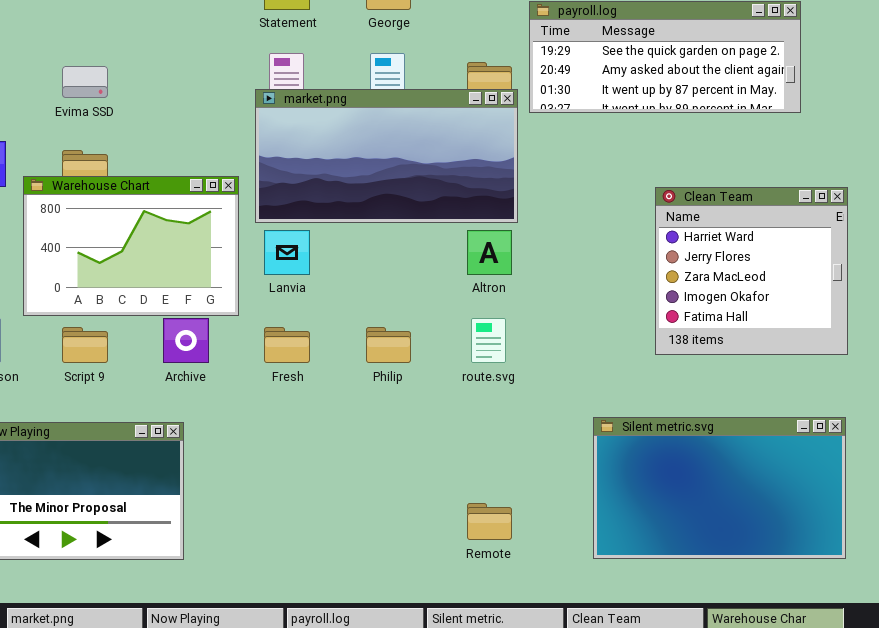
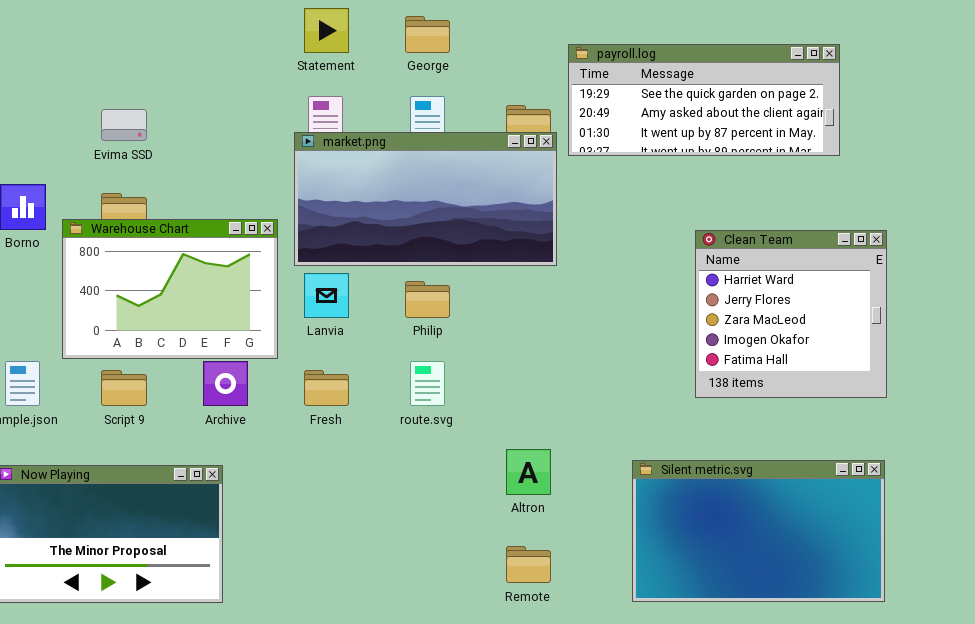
Altron: [467,230,512,275] -> [506,449,551,495], moved
route.svg: [471,318,506,363] -> [410,361,445,406], moved
Philip: [366,327,411,363] -> [405,281,450,318], moved

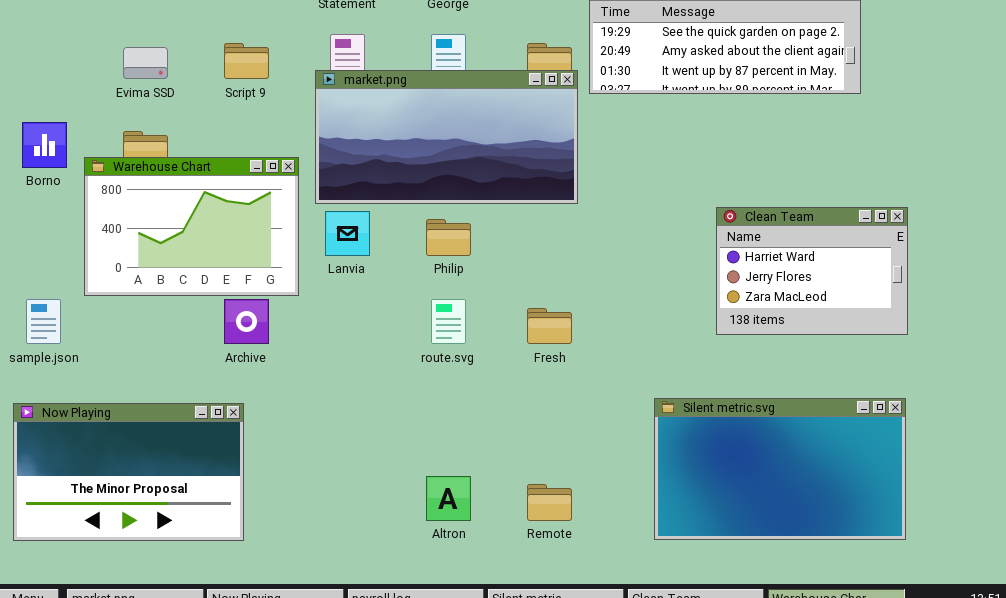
Clean Team: [695,230,887,398] -> [716,207,908,335], resized
Script 9: [101,370,147,406] -> [224,43,269,79], moved
Fresh: [304,370,349,406] -> [527,308,572,344], moved
Altron: [506,449,551,495] -> [426,476,471,521], moved

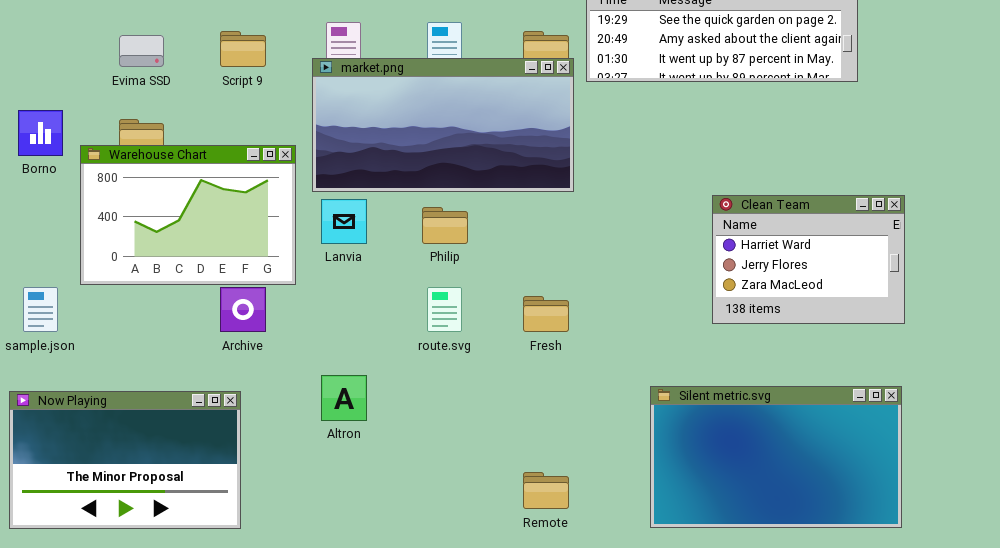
Altron: [426,476,471,521] -> [321,375,367,421], moved

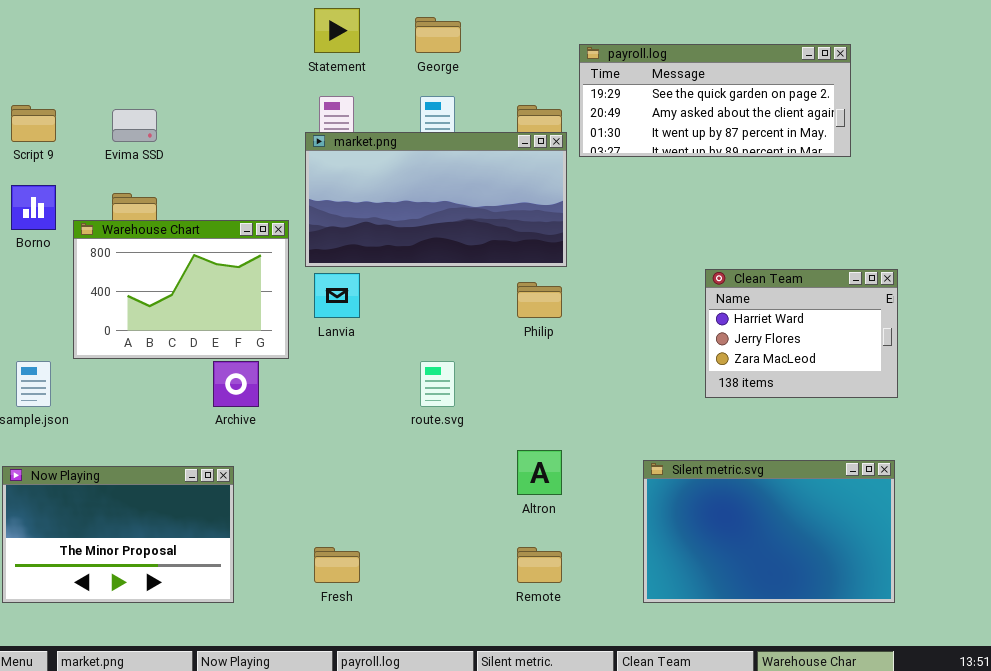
Script 9: [220,31,266,67] -> [11,105,56,142], moved
Philip: [422,207,468,244] -> [517,282,562,318], moved
Fresh: [523,296,569,332] -> [314,547,360,583], moved
Altron: [321,375,367,421] -> [517,450,562,495], moved

